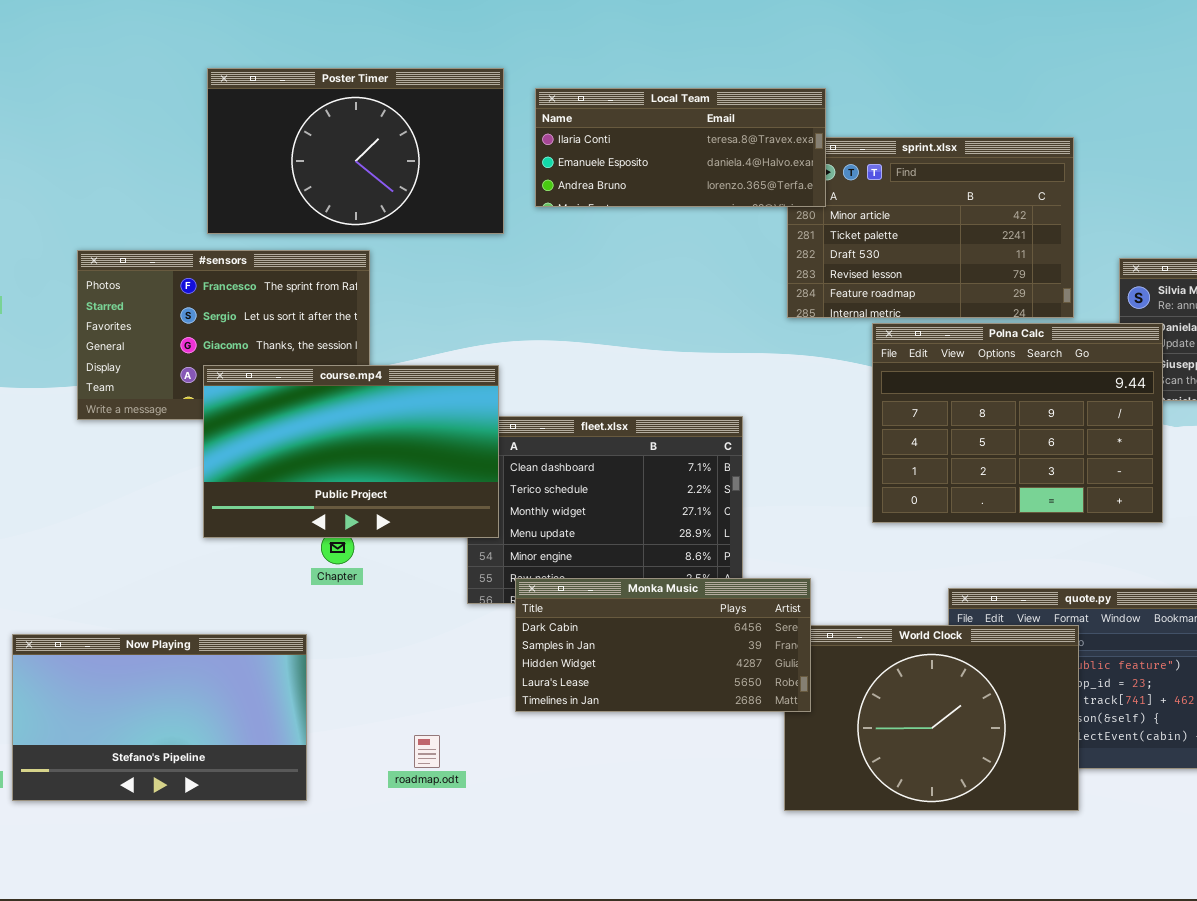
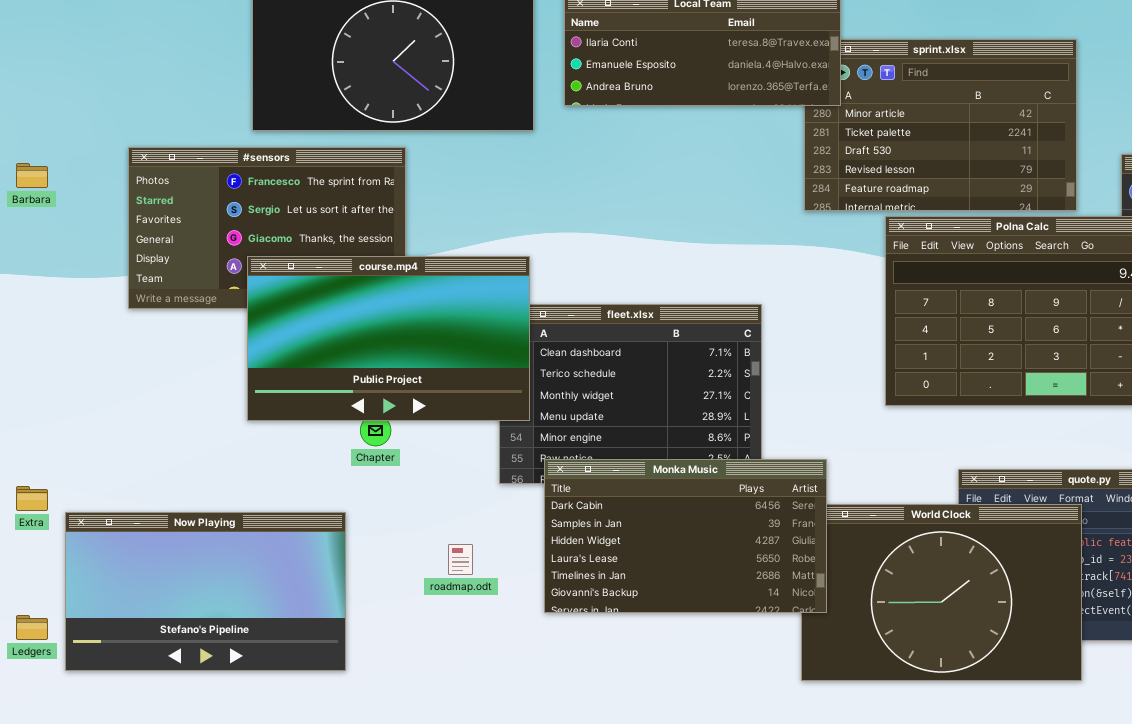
Monka Music: [515,578,811,712] -> [544,459,827,613], resized
roadmap.odt: [414,735,440,768] -> [448,544,473,575], moved

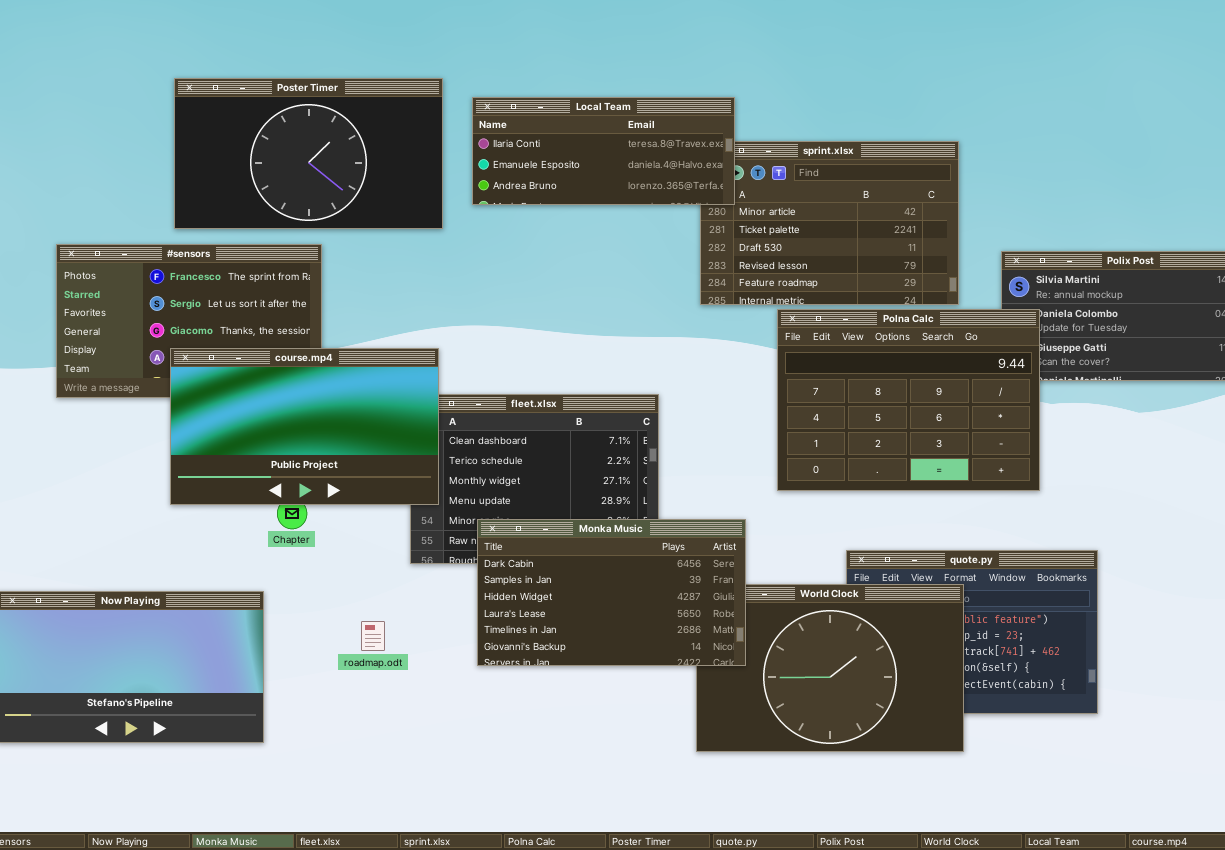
Monka Music: [544,459,827,613] -> [477,519,746,666], moved

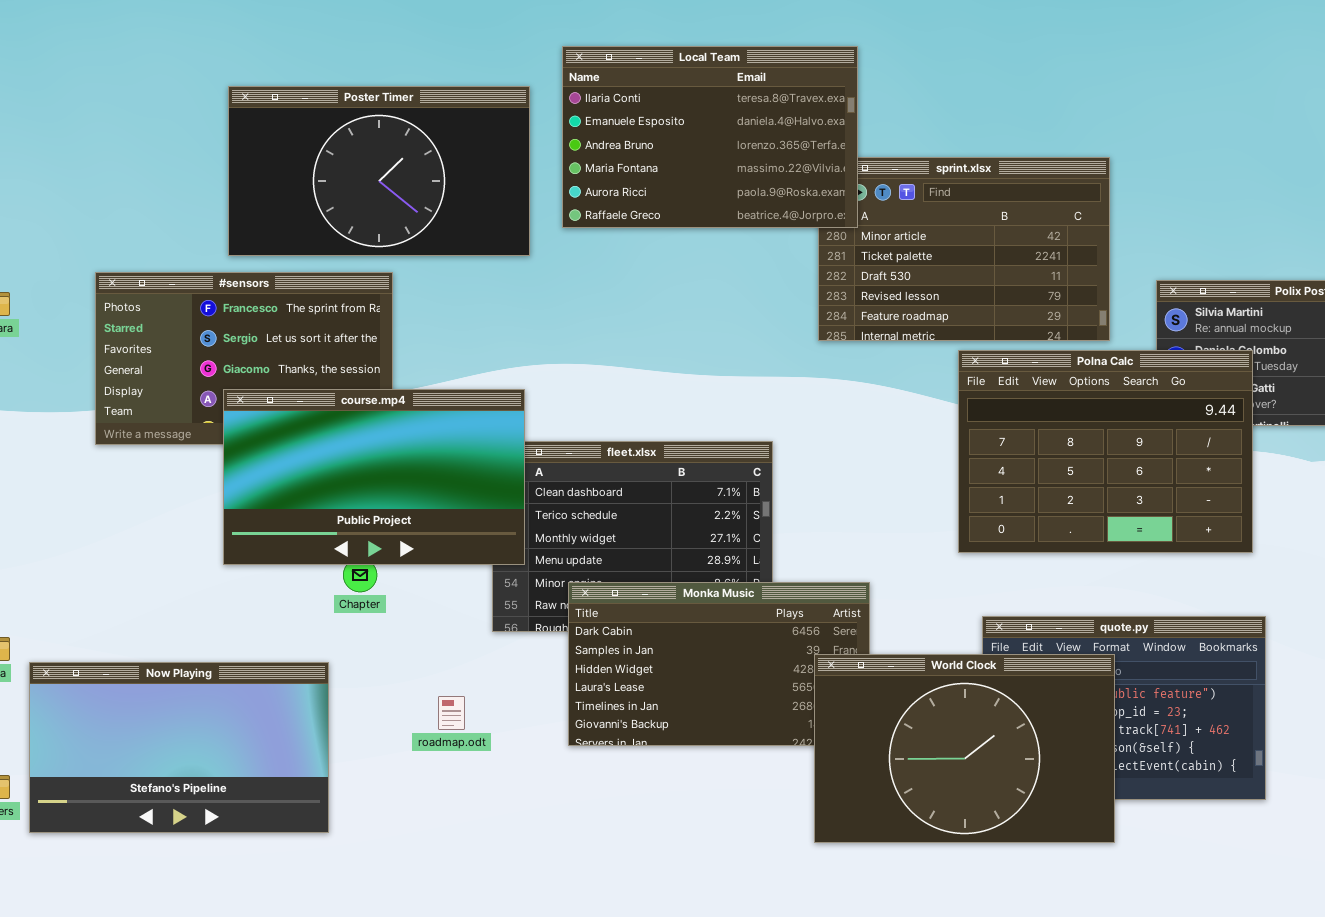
Local Team: [472,97,735,205] -> [562,46,858,228], resized
Polna Calc: [777,309,1040,491] -> [958,350,1253,553], moved
World Clock: [696,584,964,752] -> [814,654,1115,843], raised

